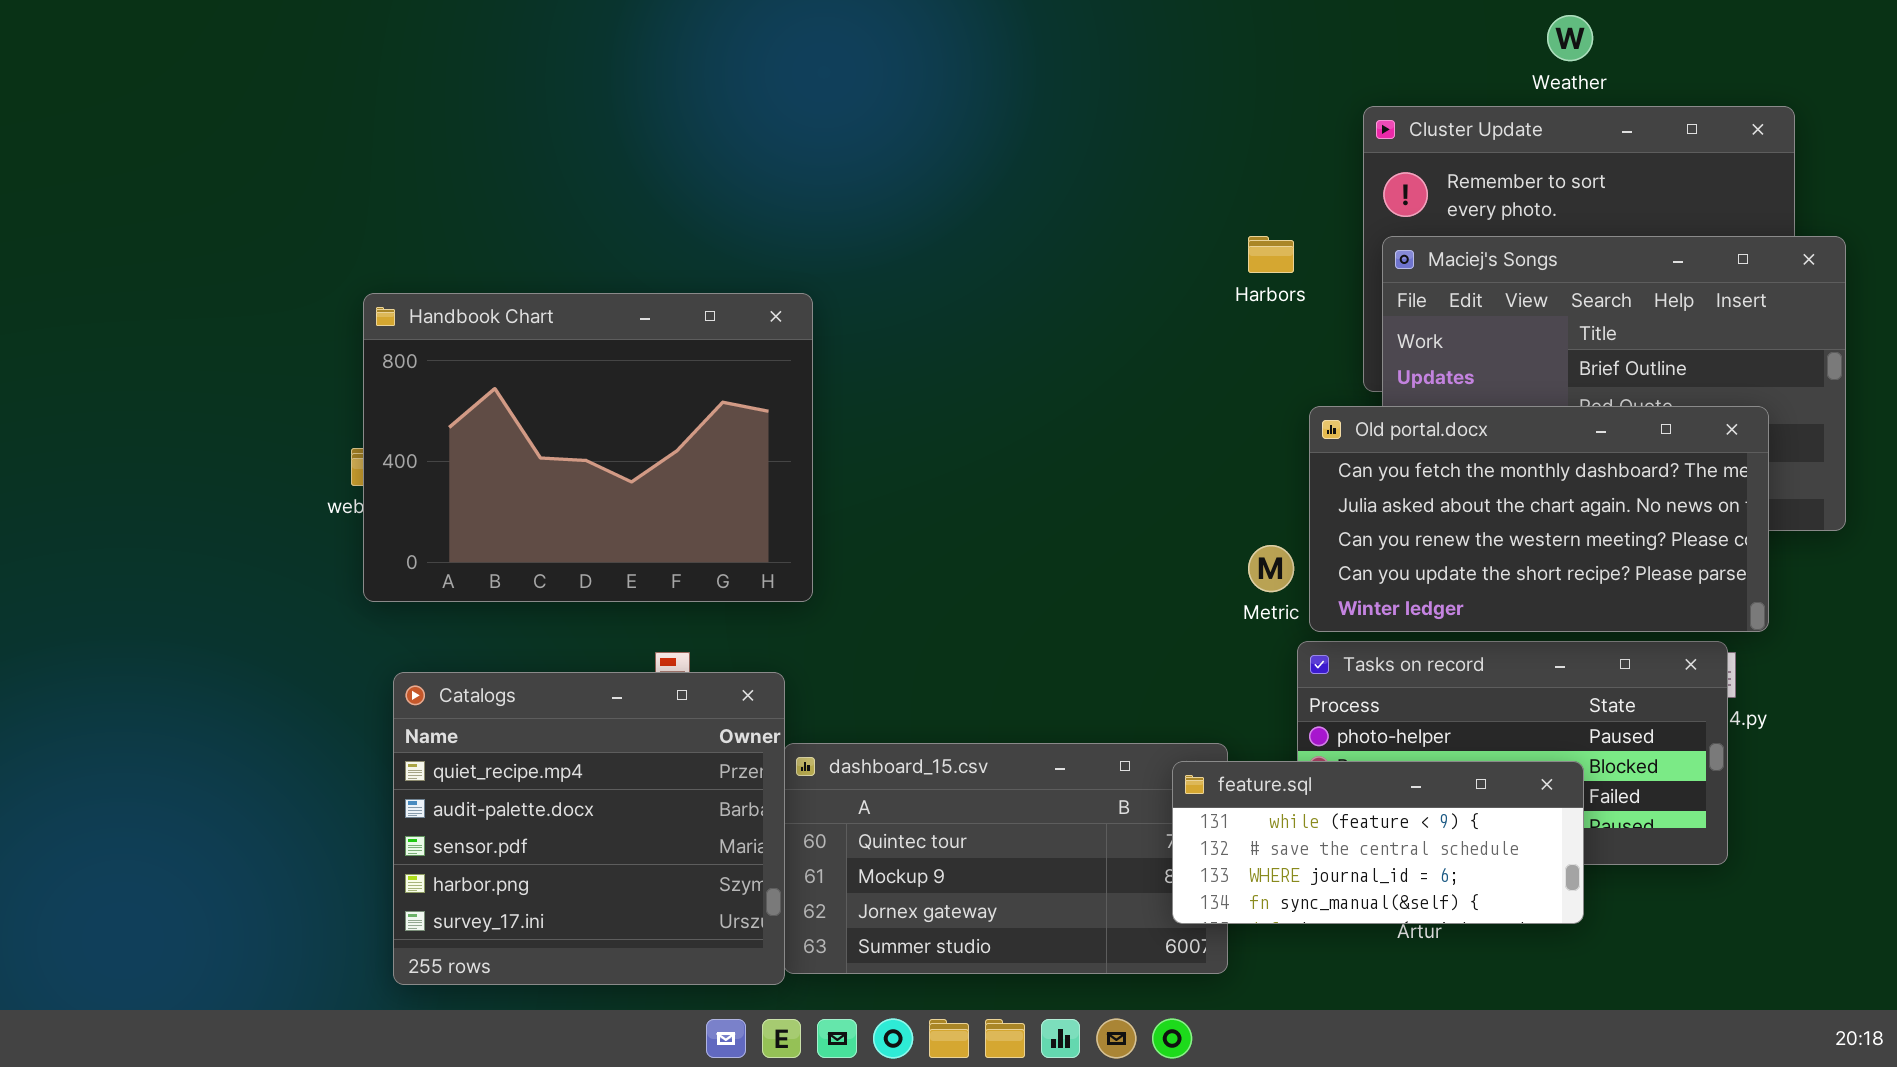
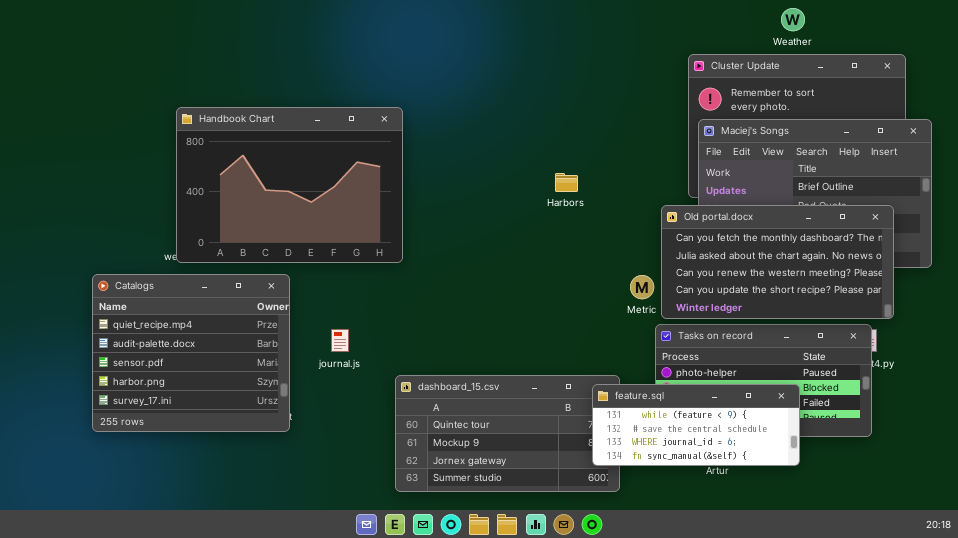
Harbors: [1248,236,1294,273] -> [555,173,578,192], moved
Handbook Chart: [363,293,813,602] -> [176,107,403,263], moved
Catalogs: [393,672,785,985] -> [92,274,290,432], moved

